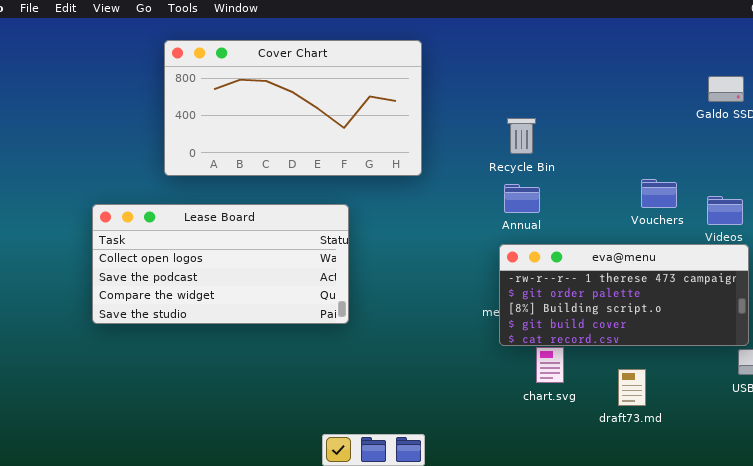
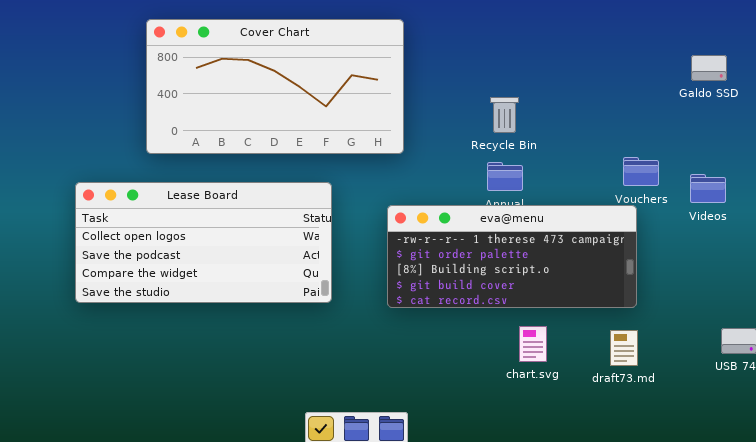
eva@menu: [499,244,749,346] -> [387,205,637,308], moved
draft73.md: [618,369,646,406] -> [610,330,638,366], moved

